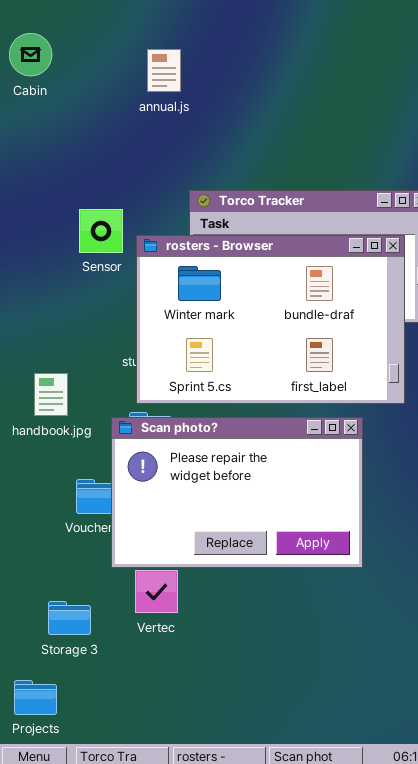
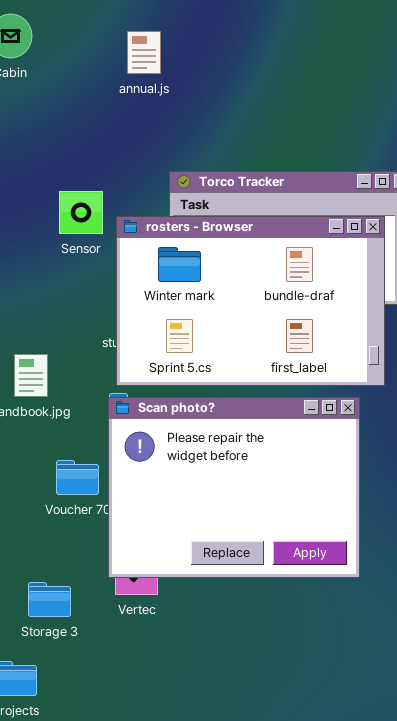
Scan photo?: [111,417,363,568] -> [108,397,360,578], moved, resized

